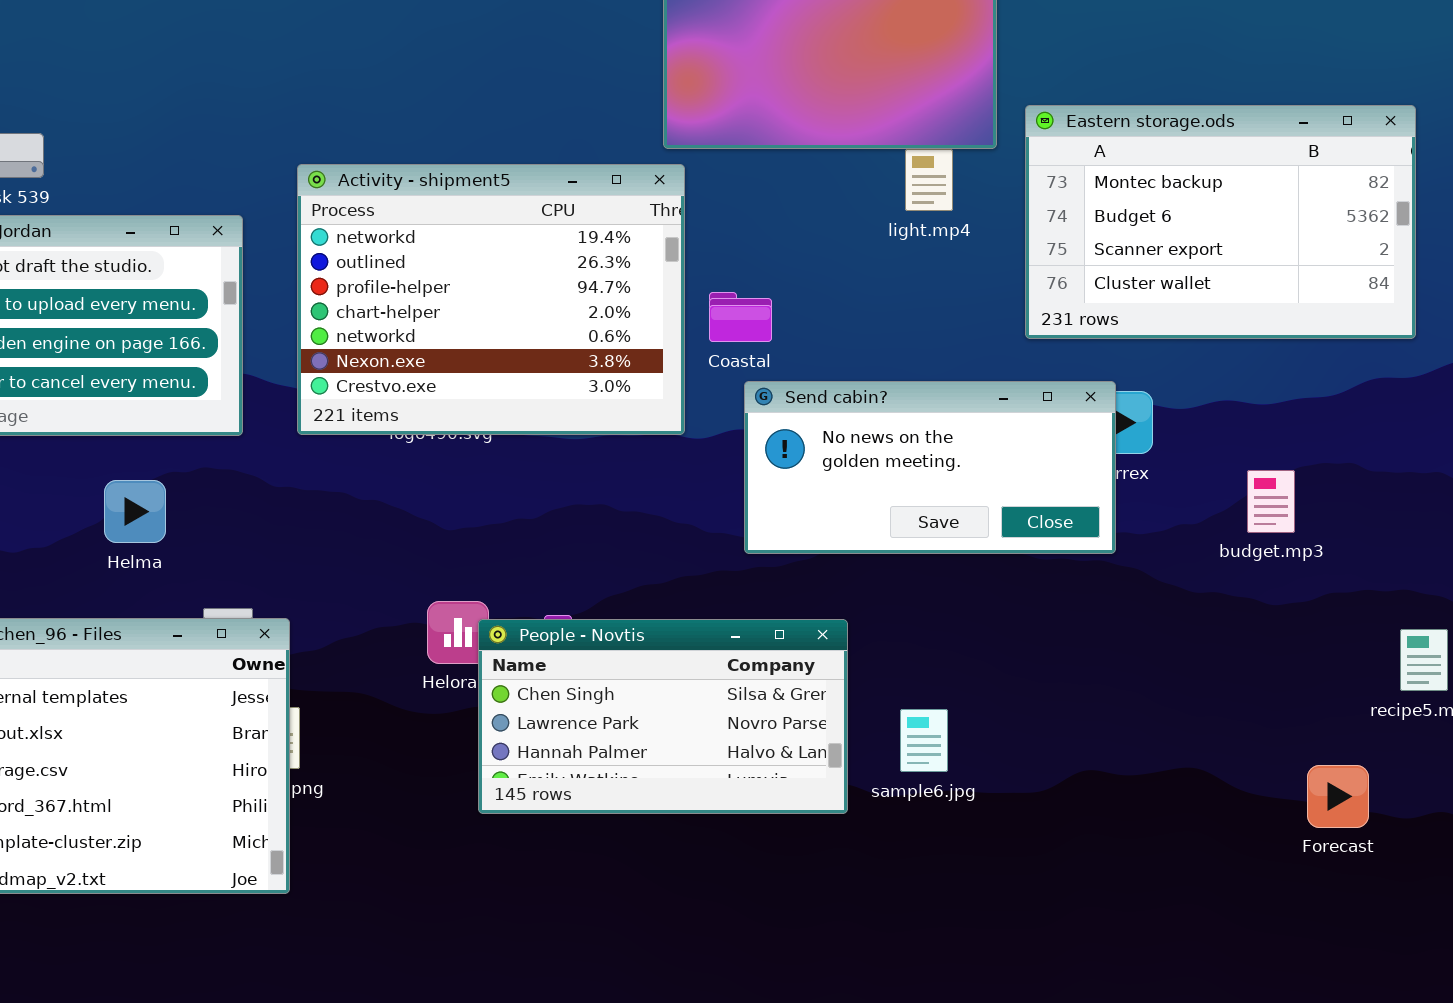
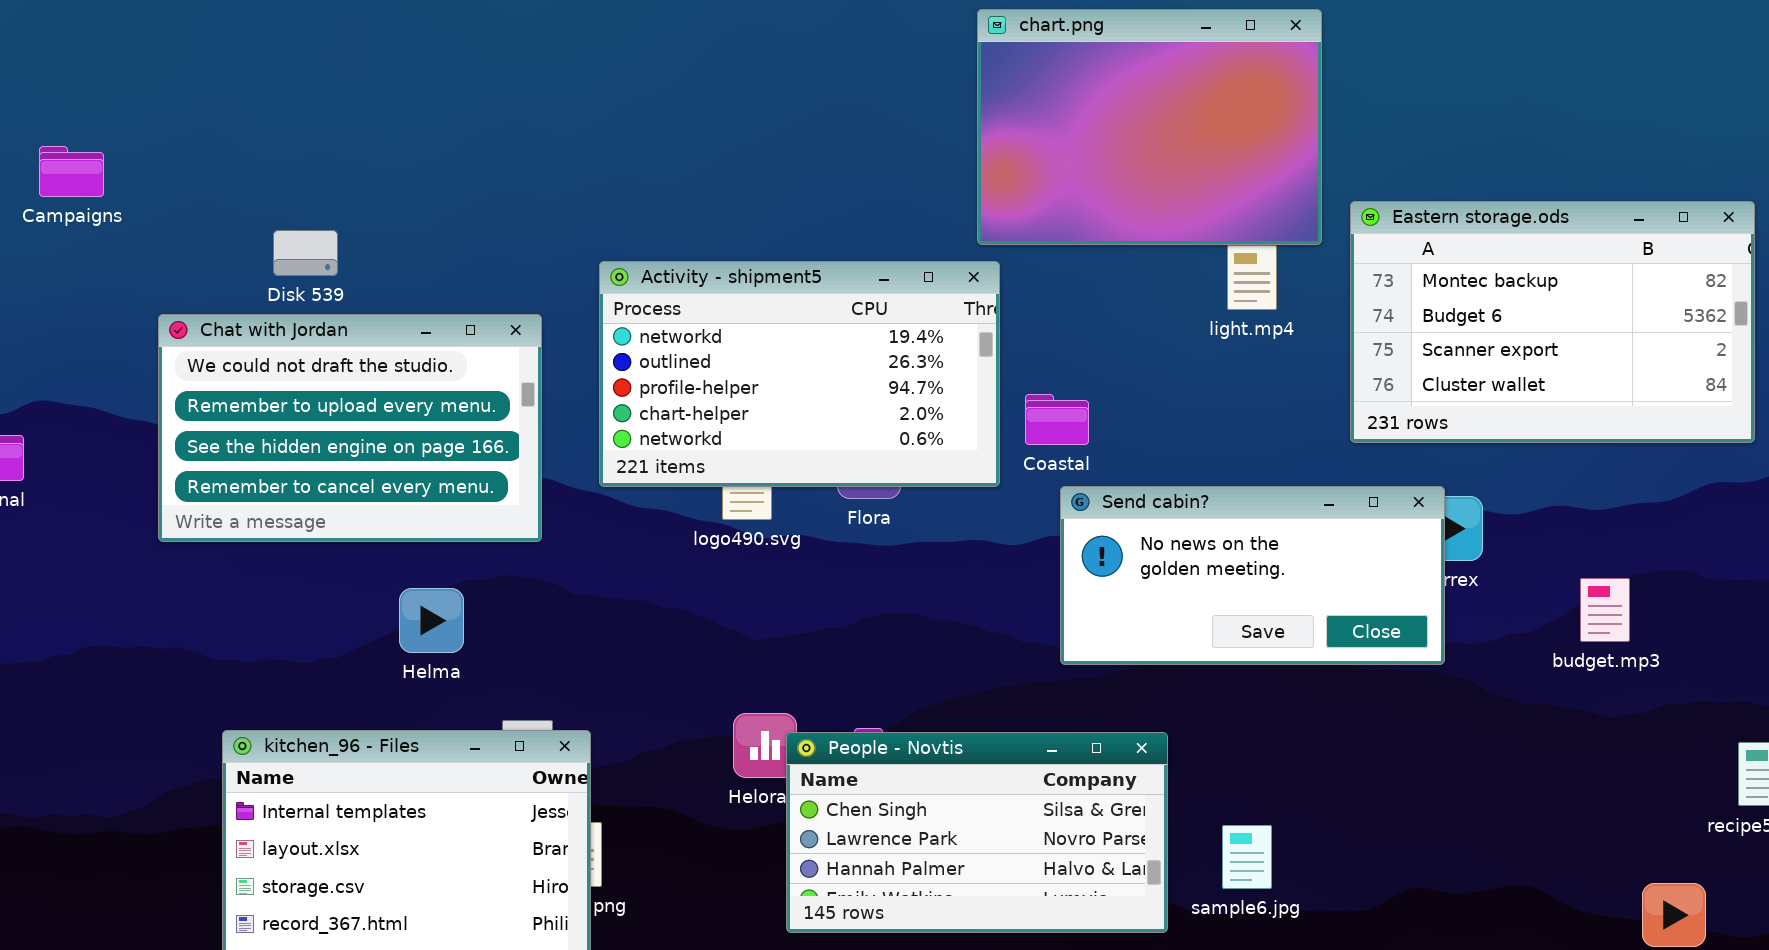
Activity - shipment5: [297,164,685,435] -> [599,261,1000,487], resized

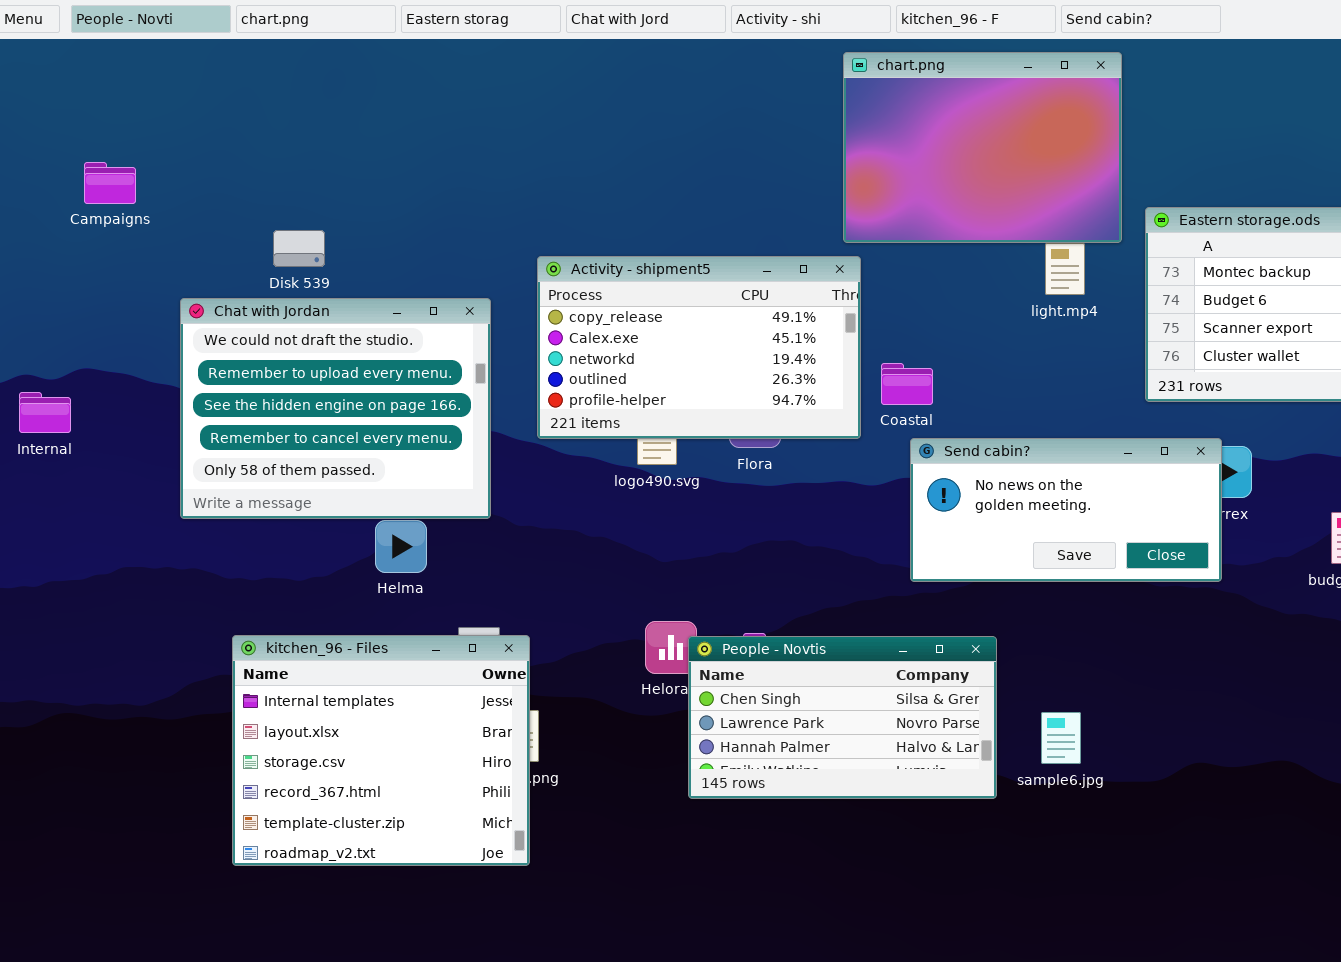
Activity - shipment5: [599,261,1000,487] -> [537,256,861,439], scrolled up 2 rows
Chat with Jordan: [158,314,542,542] -> [180,298,491,519], resized

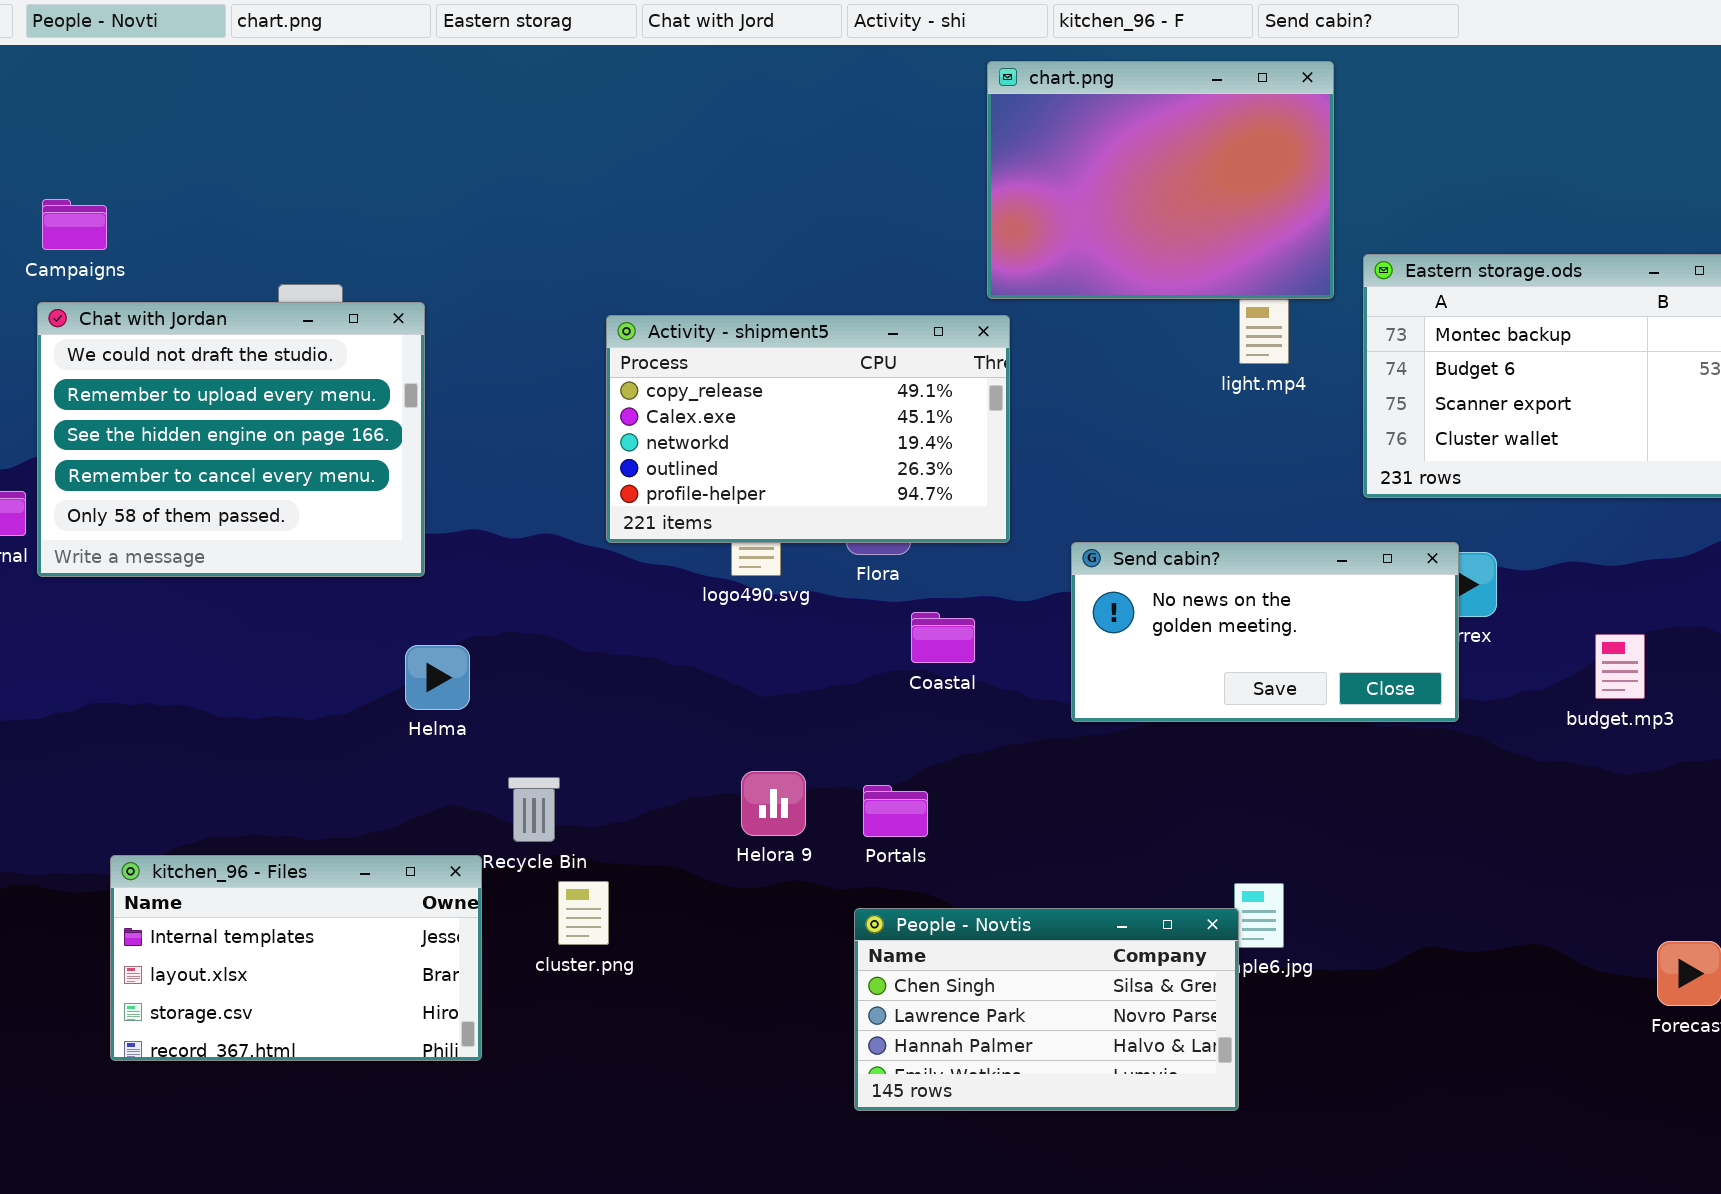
Chat with Jordan: [180,298,491,519] -> [37,302,425,577], moved
Coastal: [881,363,933,405] -> [911,612,975,663], moved
kitchen_96 - Files: [232,635,530,866] -> [110,855,482,1061], moved, resized
People - Novtis: [688,636,997,799] -> [854,908,1239,1111], moved

